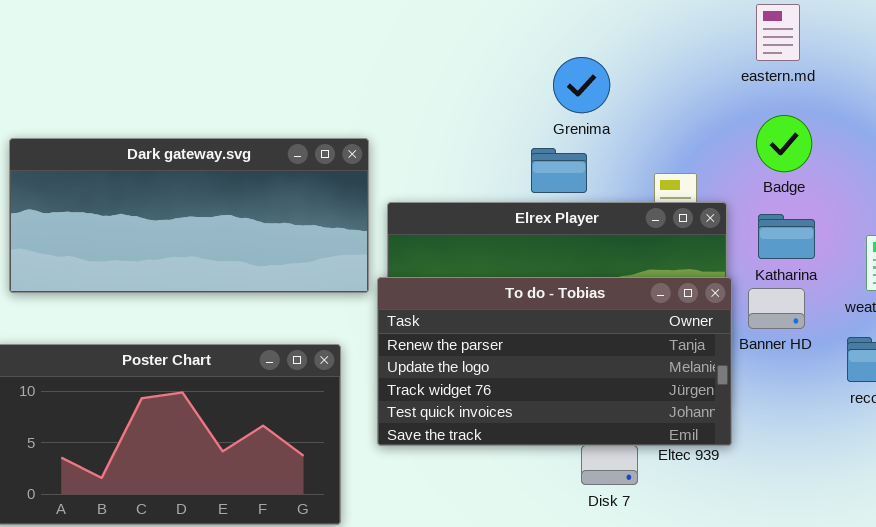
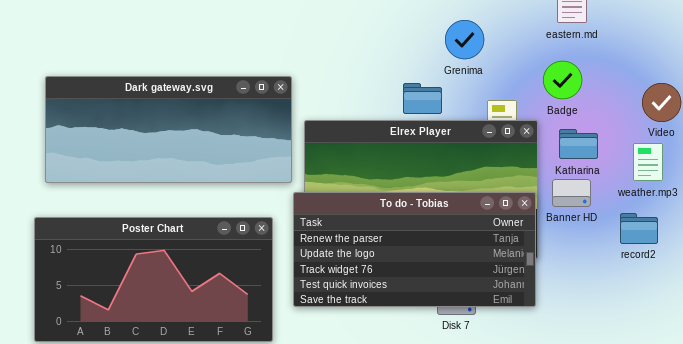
Grenima: [553,57,610,113] -> [445,20,484,59], moved
Badge: [756,115,812,172] -> [543,61,582,99], moved
To do - Tobias: [377,277,732,446] -> [293,192,536,307], moved

